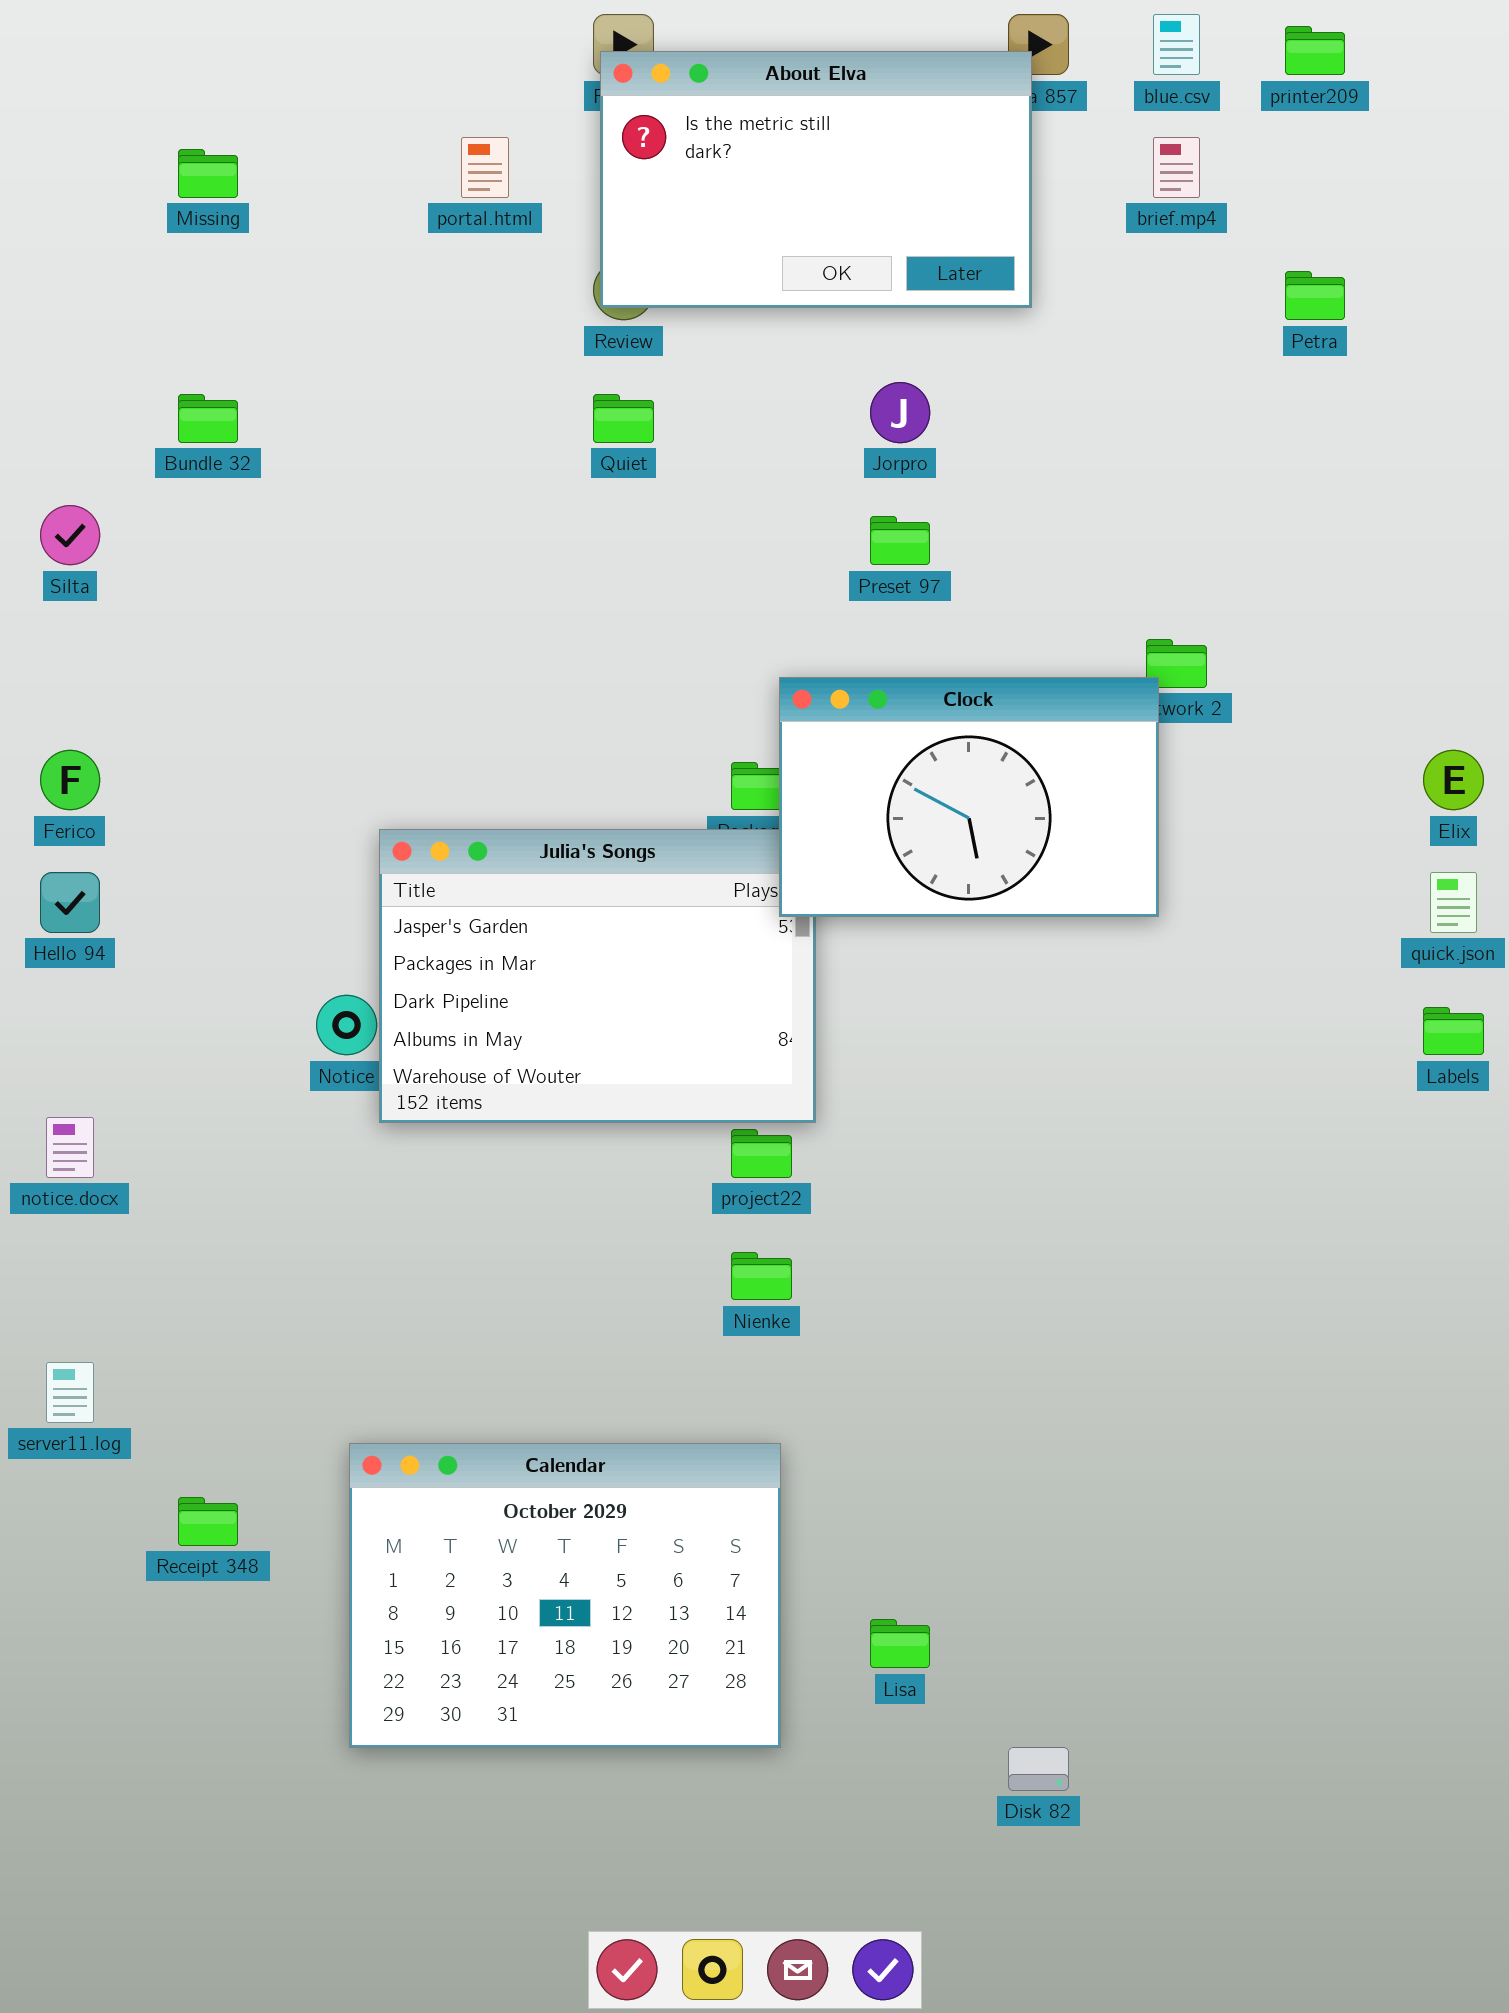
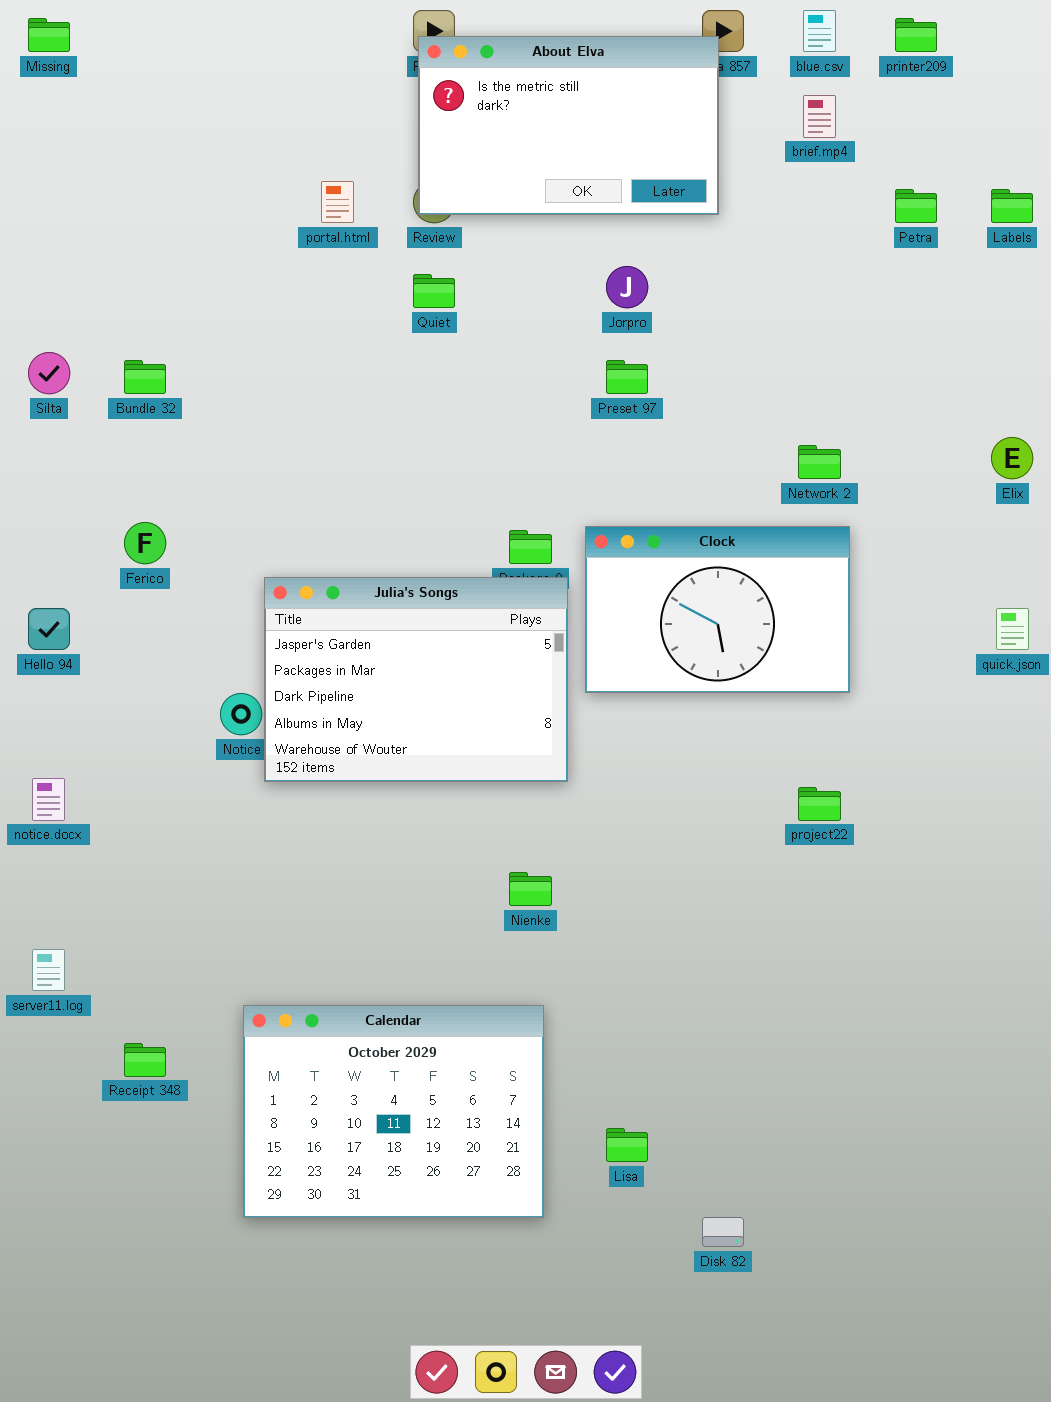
portal.html: [461,137,509,198] -> [321,181,354,223], moved
Missing: [178,149,238,198] -> [28,18,70,52], moved
Bundle 32: [178,394,238,443] -> [124,360,166,394], moved
Clock: [779,677,1159,917] -> [585,526,850,693], moved
Ferico: [40,750,100,810] -> [124,522,166,564], moved
Elix: [1423,750,1484,810] -> [991,437,1033,479], moved
Labels: [1423,1007,1484,1055] -> [991,189,1033,223], moved
project22: [731,1129,792,1178] -> [798,787,841,821], moved

